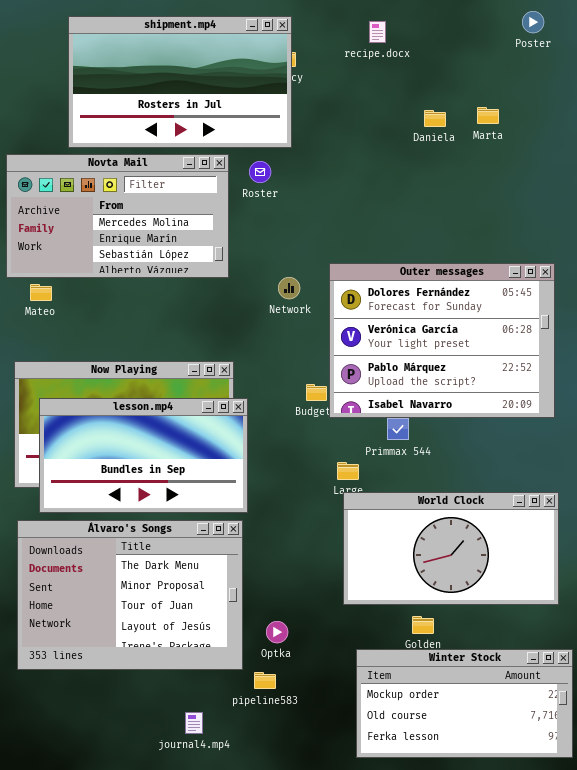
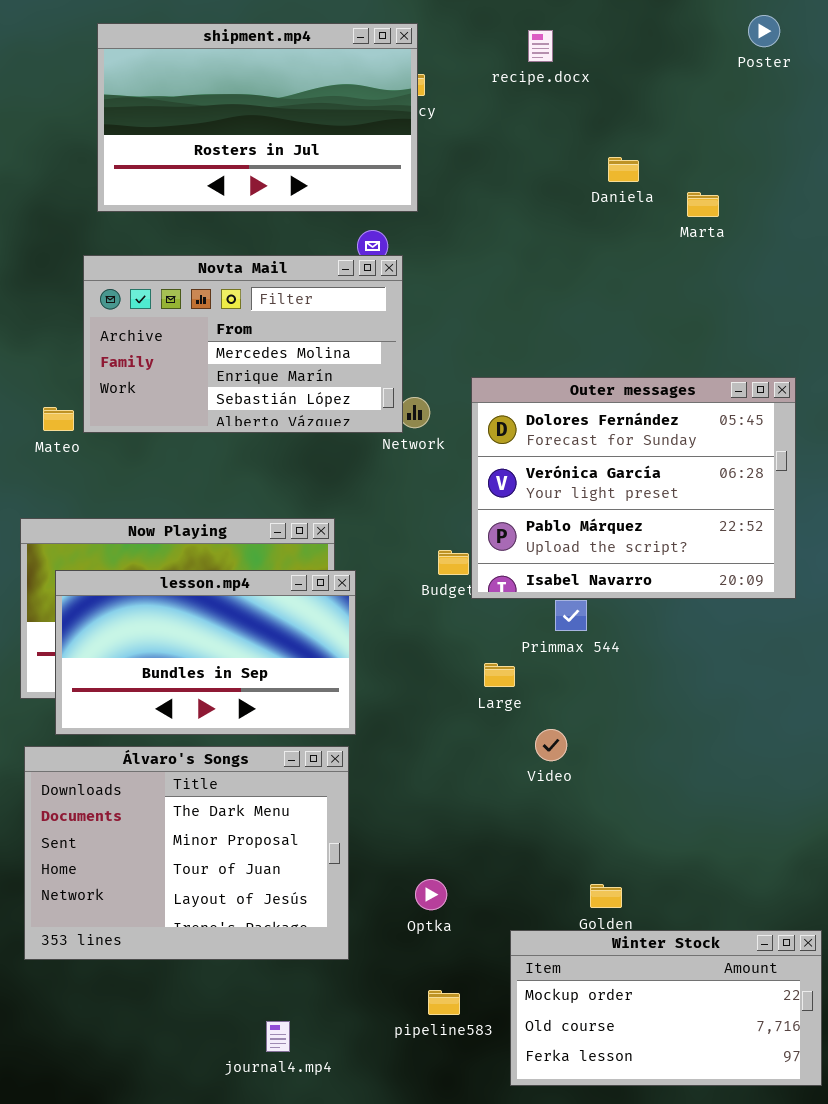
Marta: [477,107,499,124] -> [687,192,719,217], moved
Novta Mail: [6,154,229,278] -> [83,255,403,433], moved
World Clock: [343,492,559,605] -> none, closed
Optka: [266,621,288,643] -> [415,879,447,910], moved
pipeline583: [254,672,276,689] -> [428,990,460,1015], moved

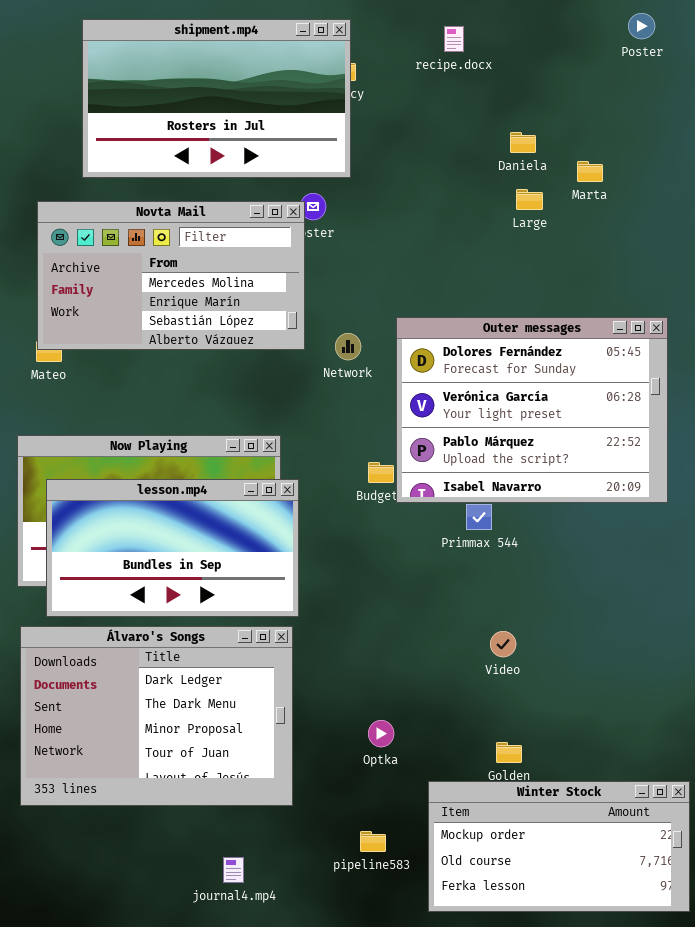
Novta Mail: [83,255,403,433] -> [37,201,305,350], moved
Large: [484,663,515,687] -> [516,189,543,210], moved
Video: [535,729,567,761] -> [490,631,516,657], moved
Álvaro's Songs: [24,746,349,960] -> [20,626,293,806], scrolled up 1 row
Optka: [415,879,447,910] -> [368,720,394,747], moved

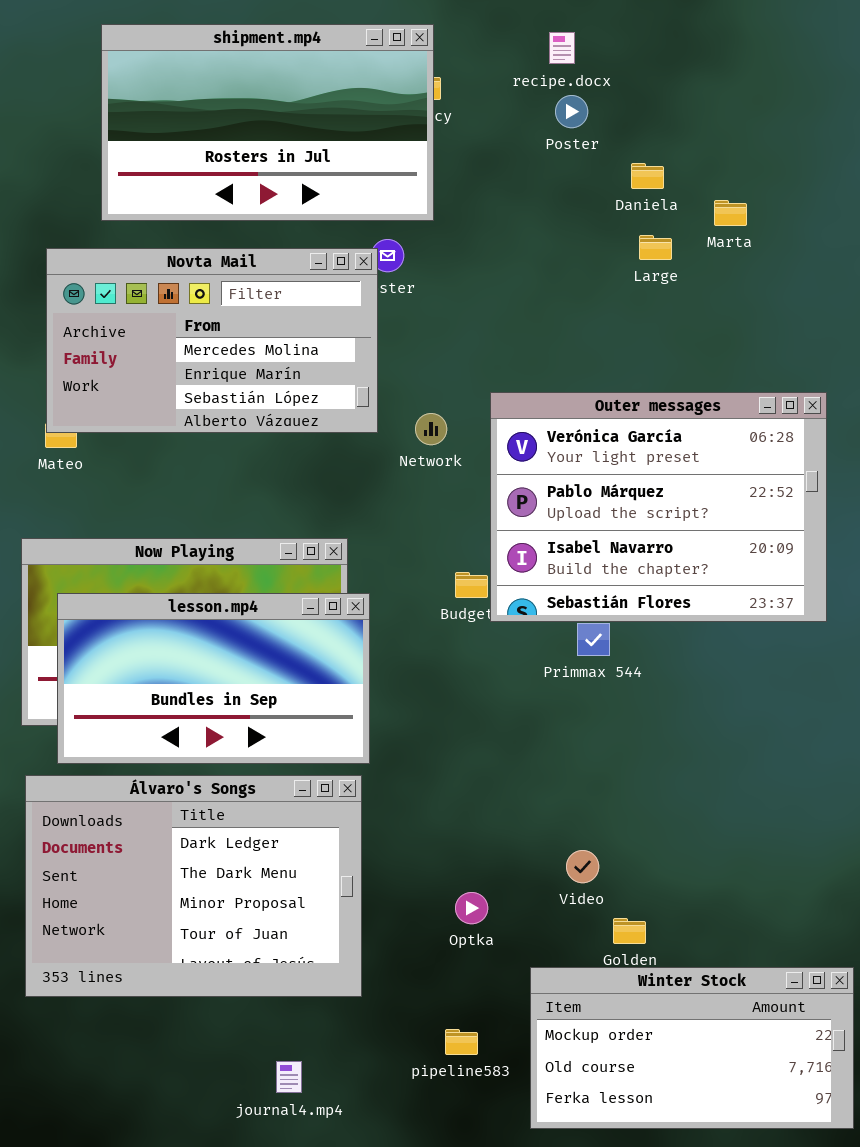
Poster: [628,13,655,39] -> [555,95,588,128], moved
Outer messages: [396,317,668,503] -> [490,392,827,622], scrolled down 1 row
Video: [490,631,516,657] -> [566,850,599,883], moved

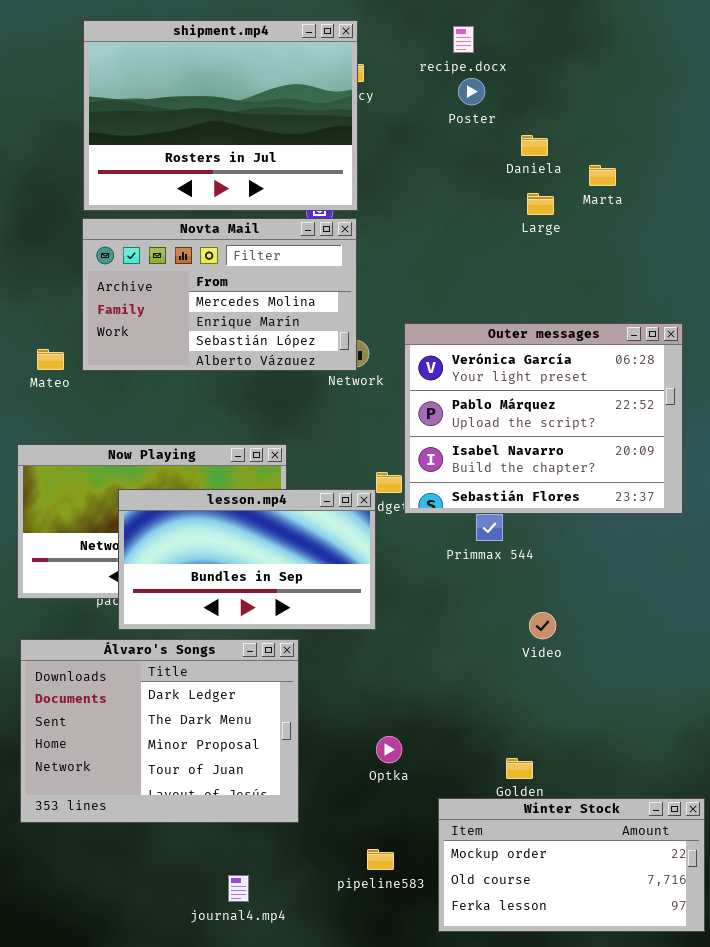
shipment.mp4: [101,24,434,221] -> [83,20,358,211], resized
Novta Mail: [46,248,378,433] -> [82,218,357,371], moved
lesson.mp4: [57,593,370,764] -> [118,489,376,630], moved
Video: [566,850,599,883] -> [529,612,556,639], moved

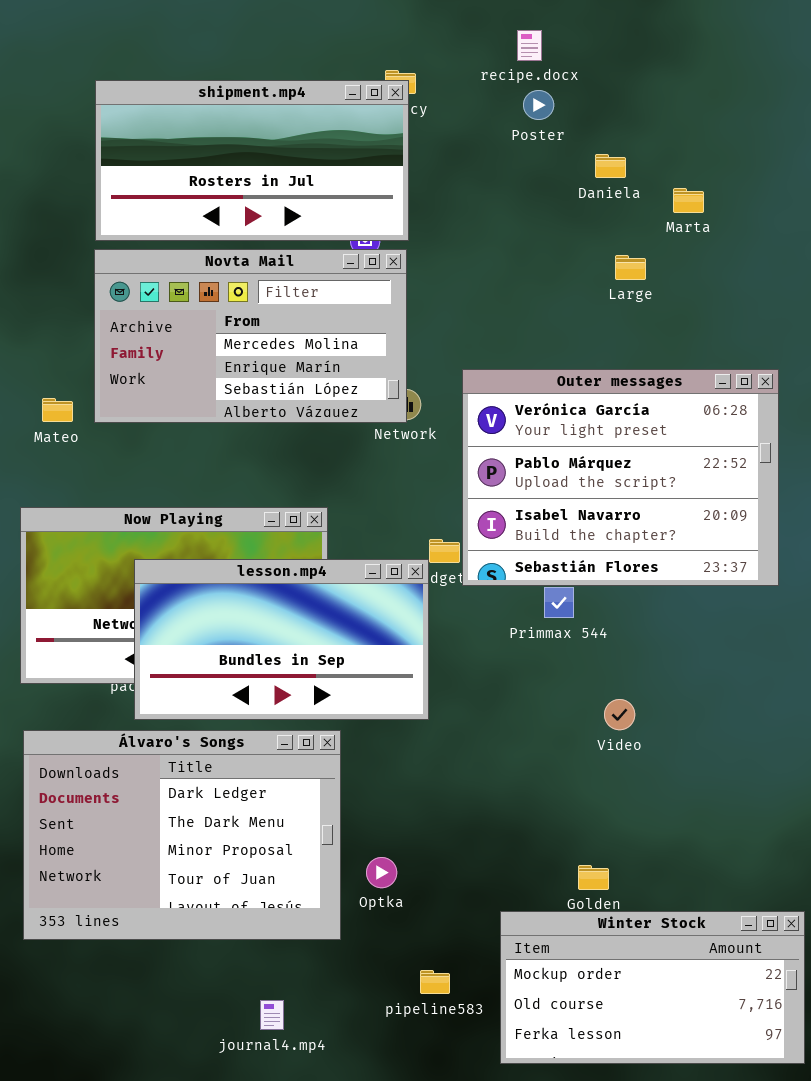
shipment.mp4: [83,20,358,211] -> [95,80,409,241], resized
Large: [527,193,554,215] -> [615,255,646,280], moved
Optka: [376,736,402,763] -> [366,857,397,888], moved

